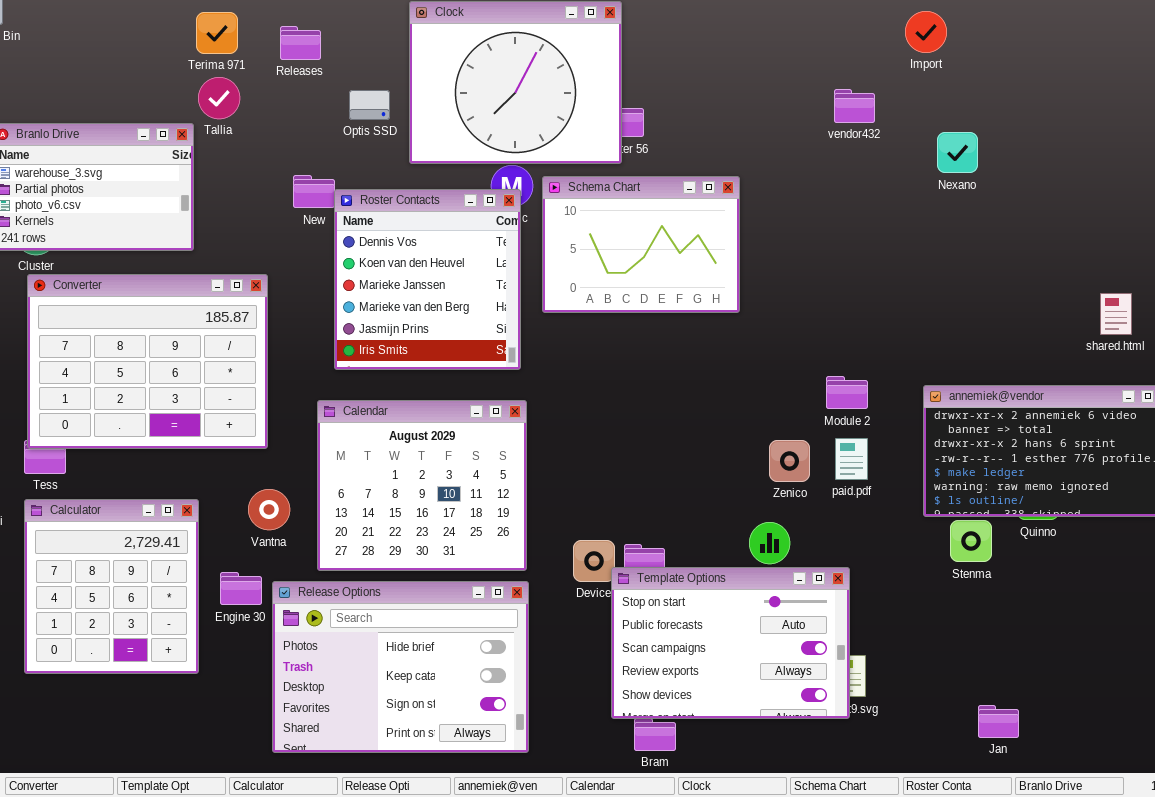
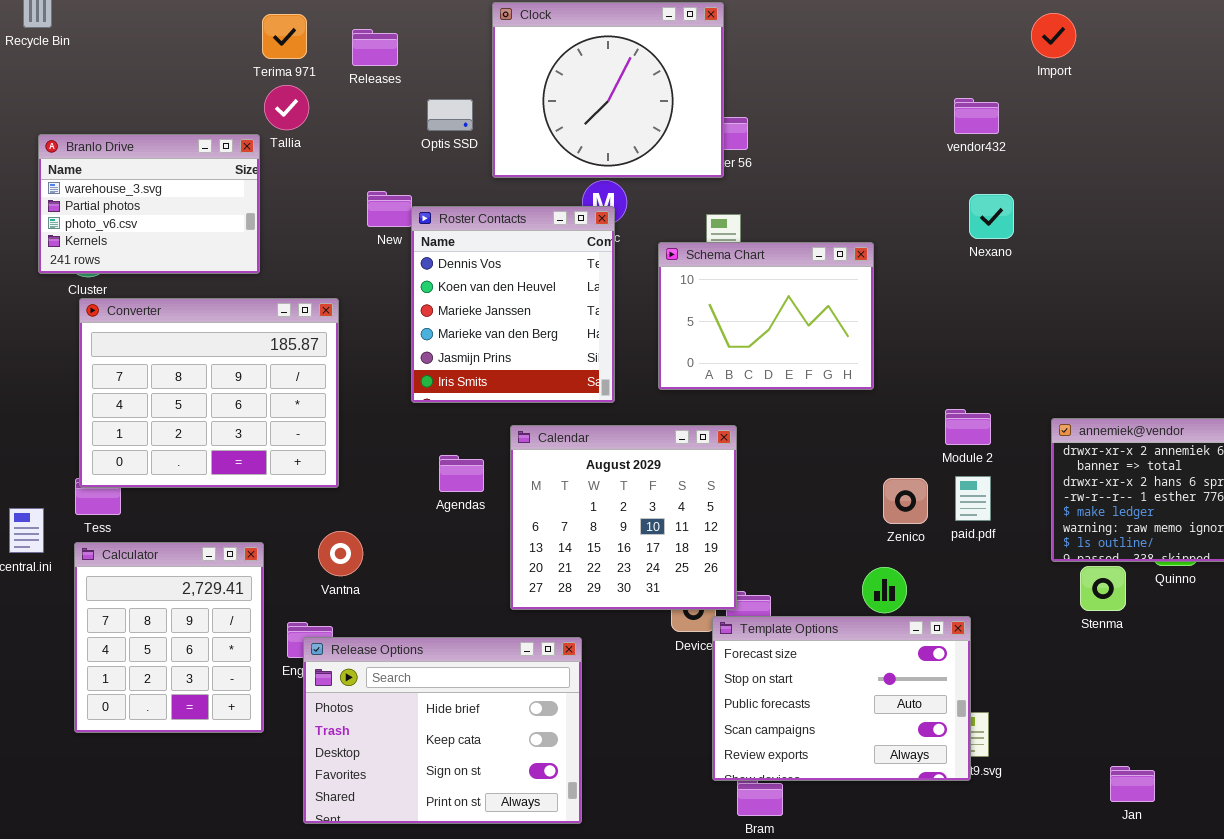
Nexano: [937,132,978,173] -> [969,194,1014,239], moved
Schema Chart: [542,176,740,313] -> [658,242,874,390], moved
Calendar: [317,400,527,571] -> [510,425,737,610], moved
Template Options: [611,567,850,719] -> [712,616,971,781], scrolled up 1 row
Release Options: [272,581,529,753] -> [303,637,582,824], moved

